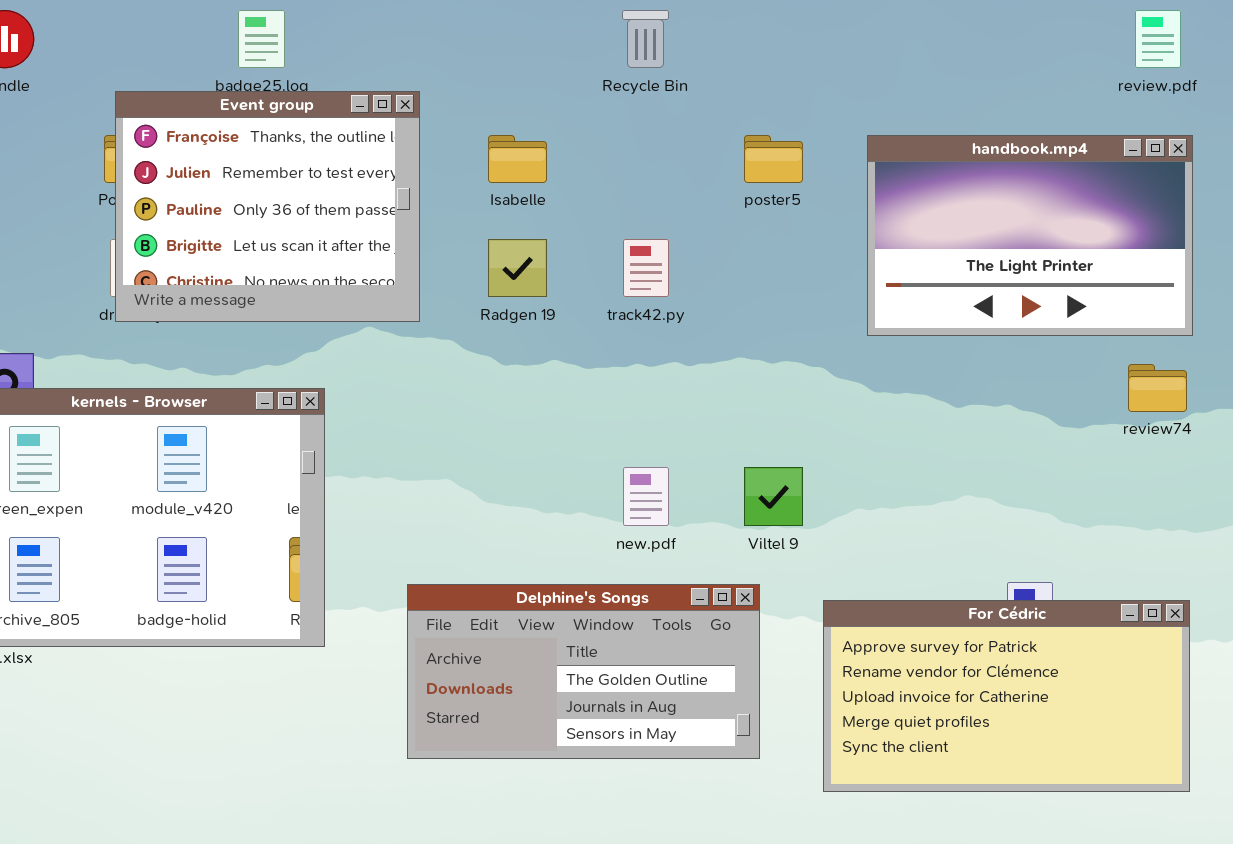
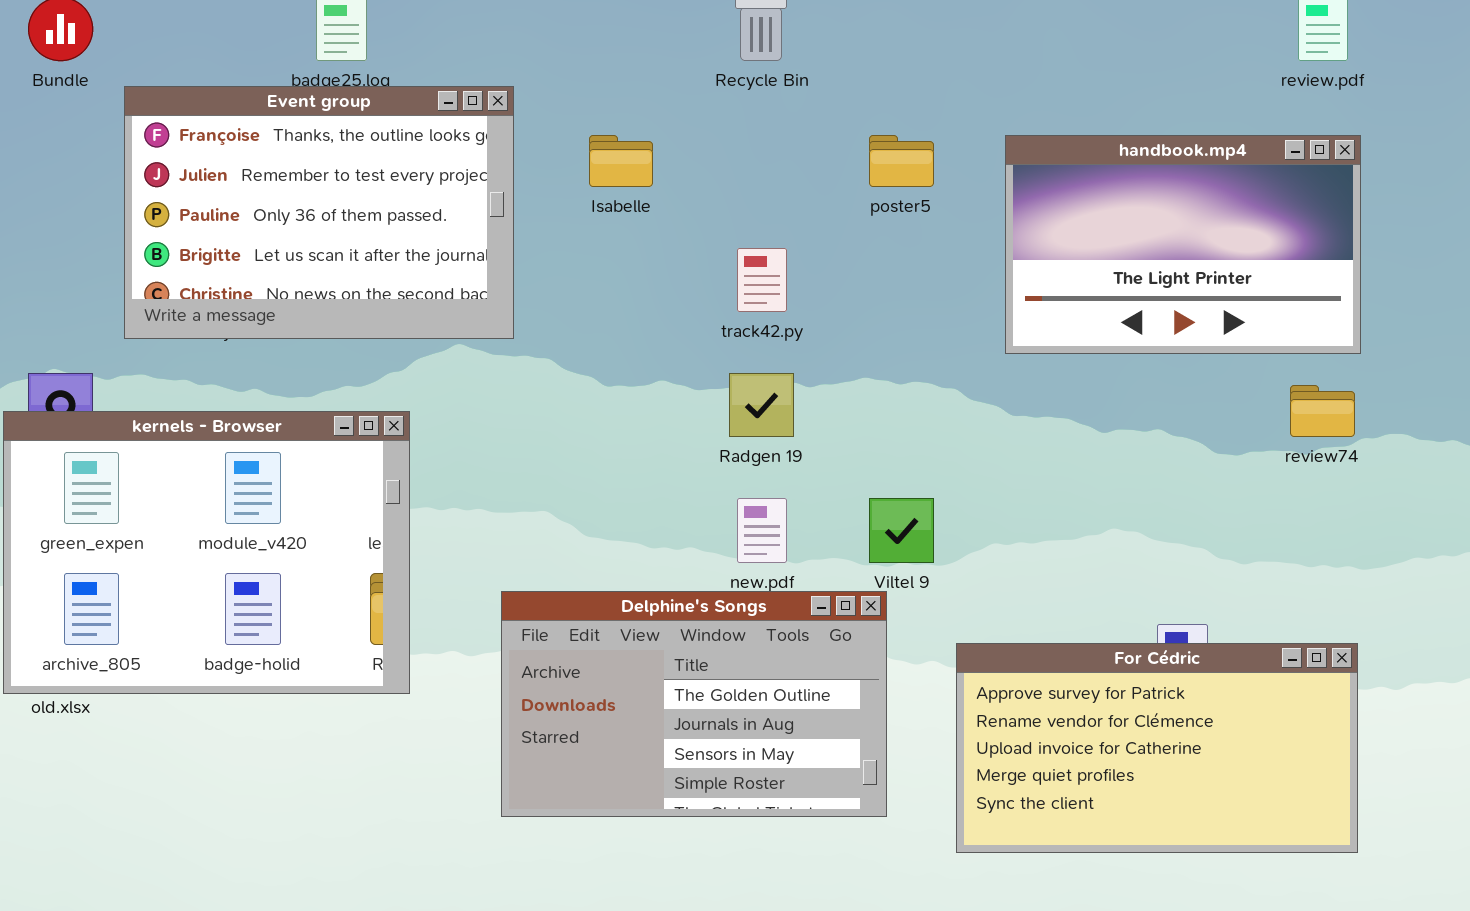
Event group: [115,91,420,322] -> [124,86,514,339], resized
Radgen 19: [488,239,547,297] -> [729,373,794,437], moved
Delphine's Songs: [407,584,760,759] -> [501,591,887,817], resized

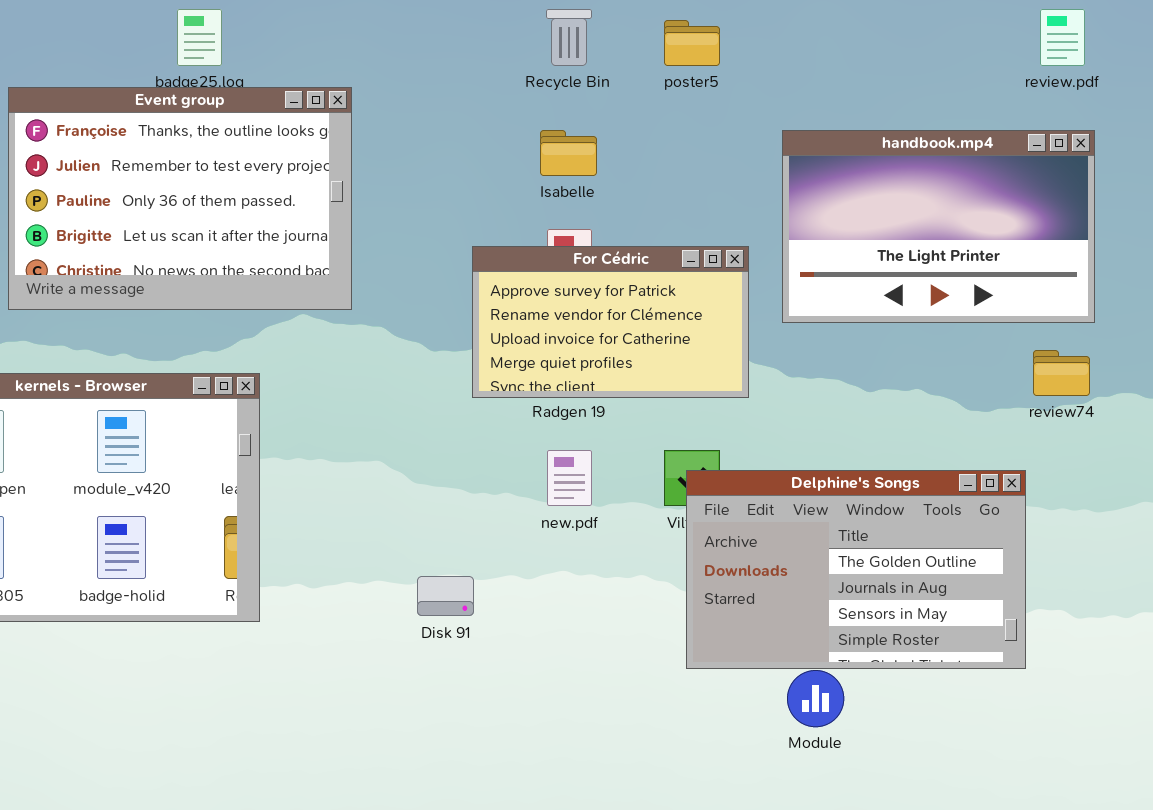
Isabelle: [589,135,653,187] -> [540,130,597,176], moved
poster5: [869,135,934,187] -> [664,20,720,66], moved
Delphine's Songs: [501,591,887,817] -> [686,470,1026,669], moved
For Cédric: [956,643,1358,853] -> [472,246,749,398], moved, resized

